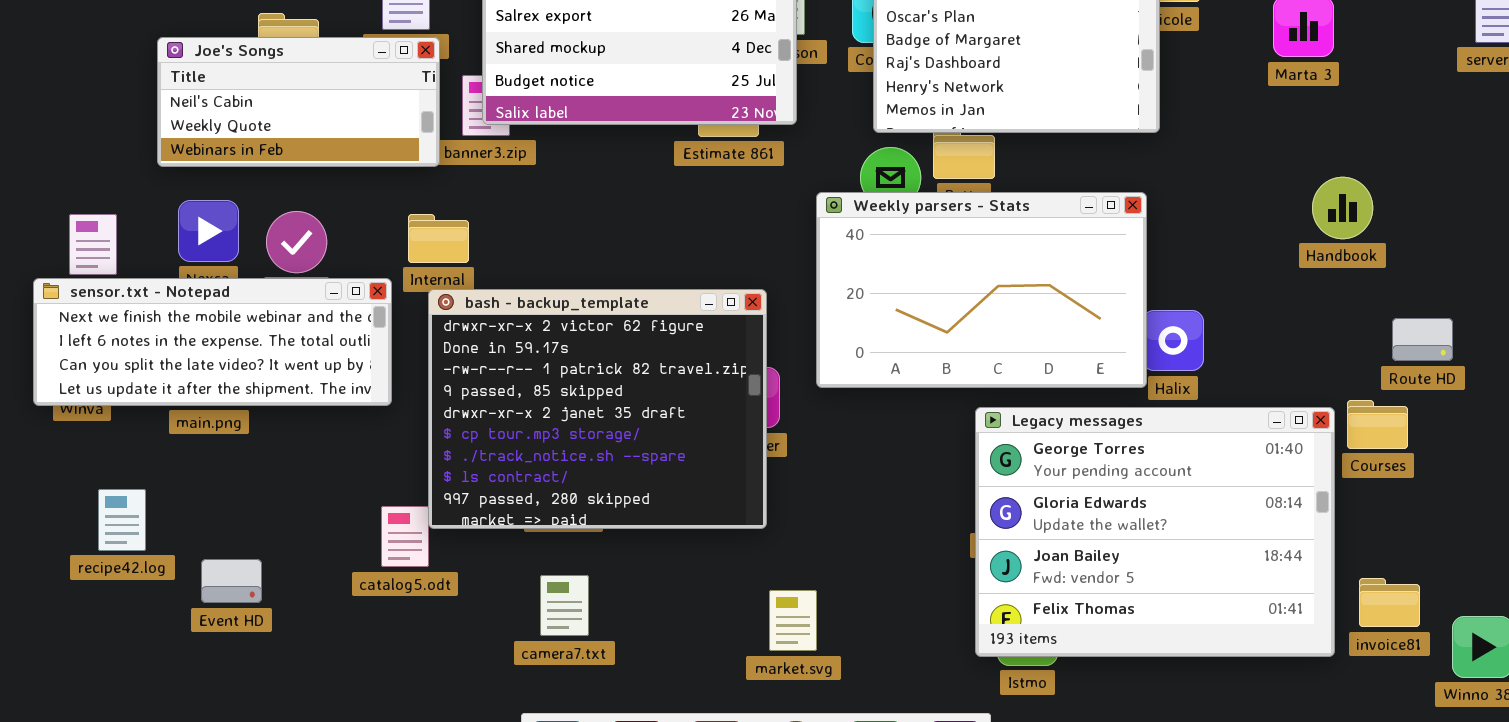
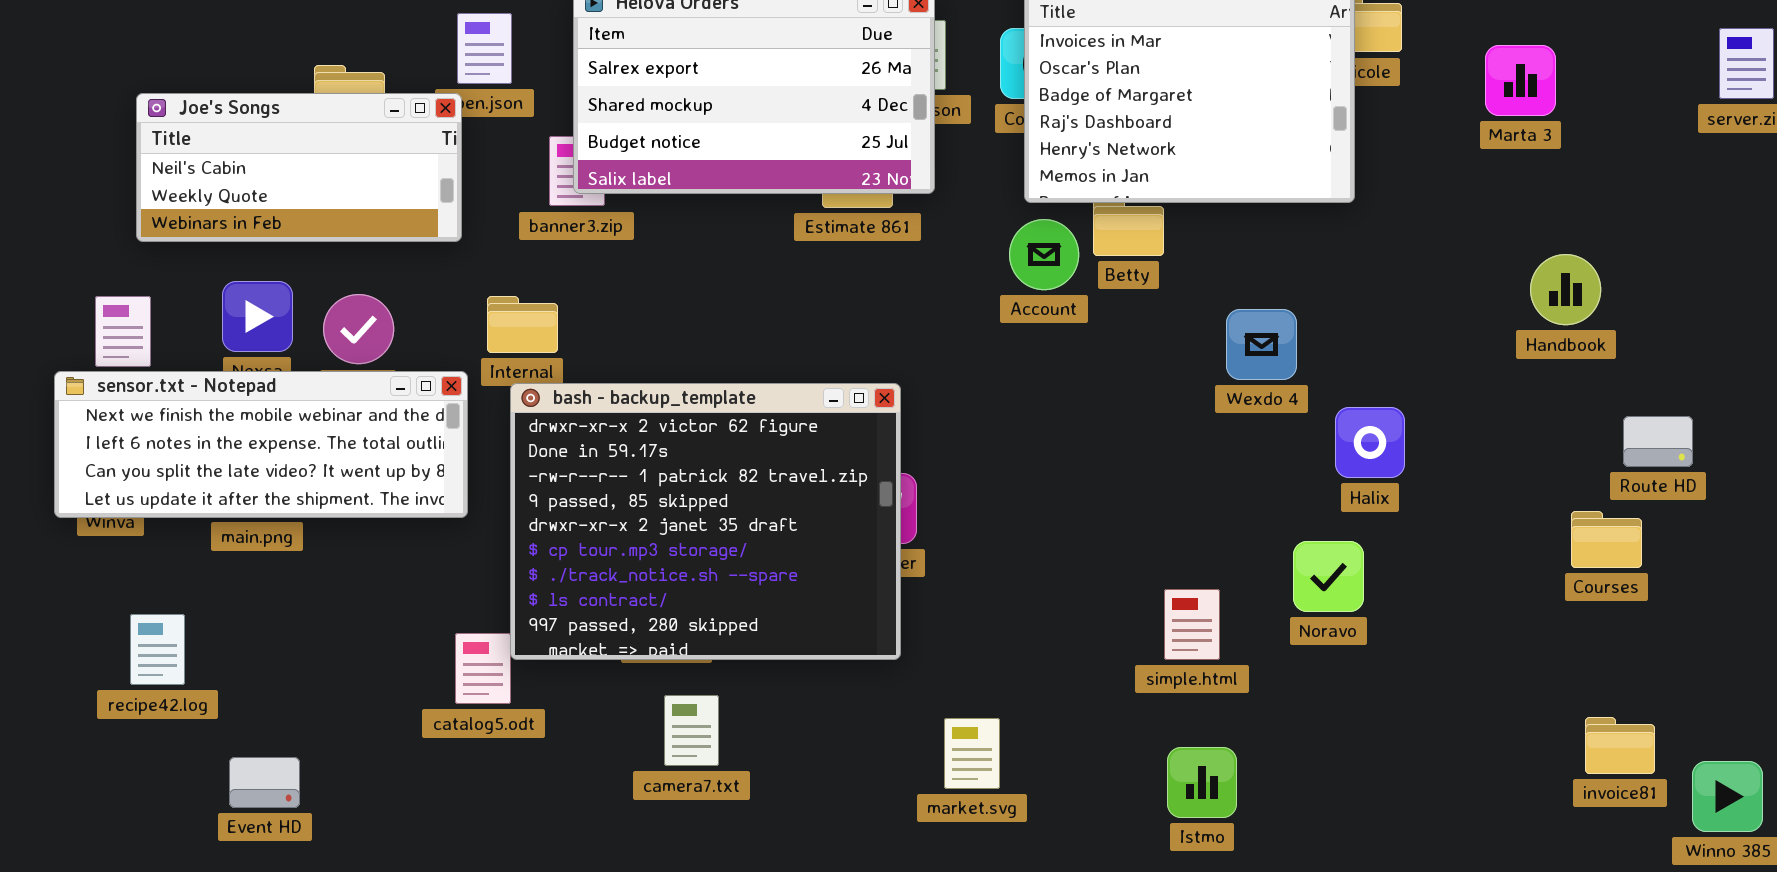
Joe's Songs: [157,37,440,167] -> [136,93,462,242], moved
Weekly parsers - Stats: [816,192,1147,388] -> none, closed
Legacy messages: [975,407,1335,657] -> none, closed
Event HD: [201,559,262,603] -> [229,757,300,808], moved
camera7.txt: [540,575,589,636] -> [664,695,719,766], moved
market.svg: [769,590,817,651] -> [944,718,1000,789], moved

